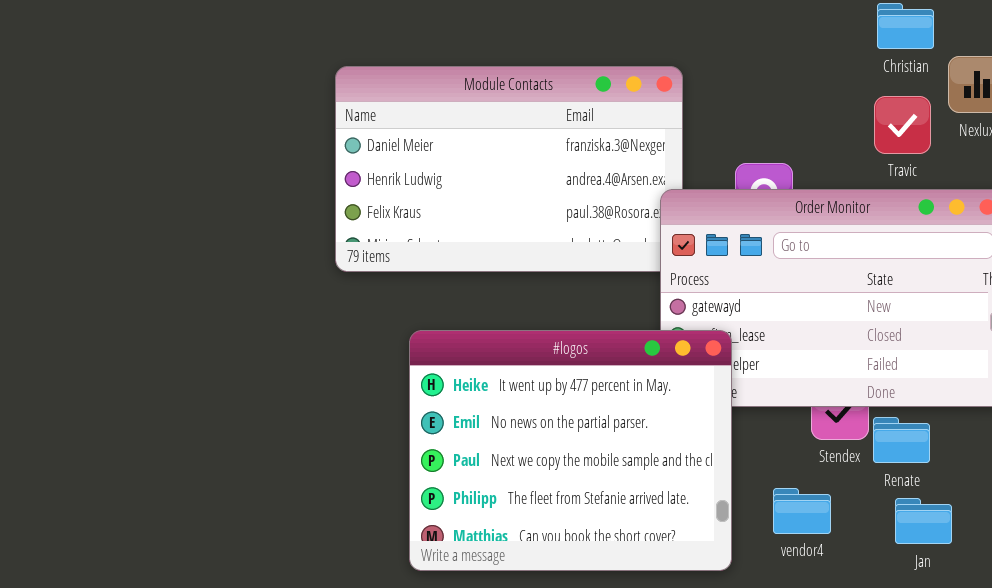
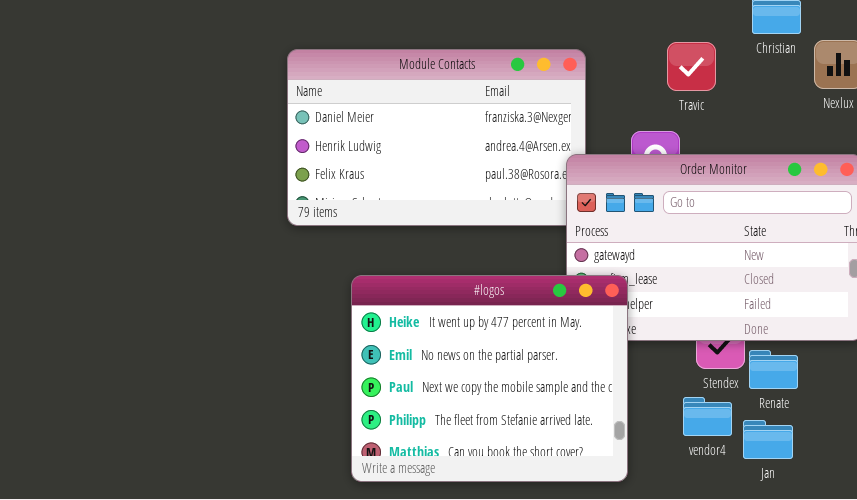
Travic: [874,96,931,154] -> [667,42,716,91], moved
vendor4: [773,488,831,534] -> [683,397,732,436], moved
Jan: [895,498,952,544] -> [743,420,793,459], moved

